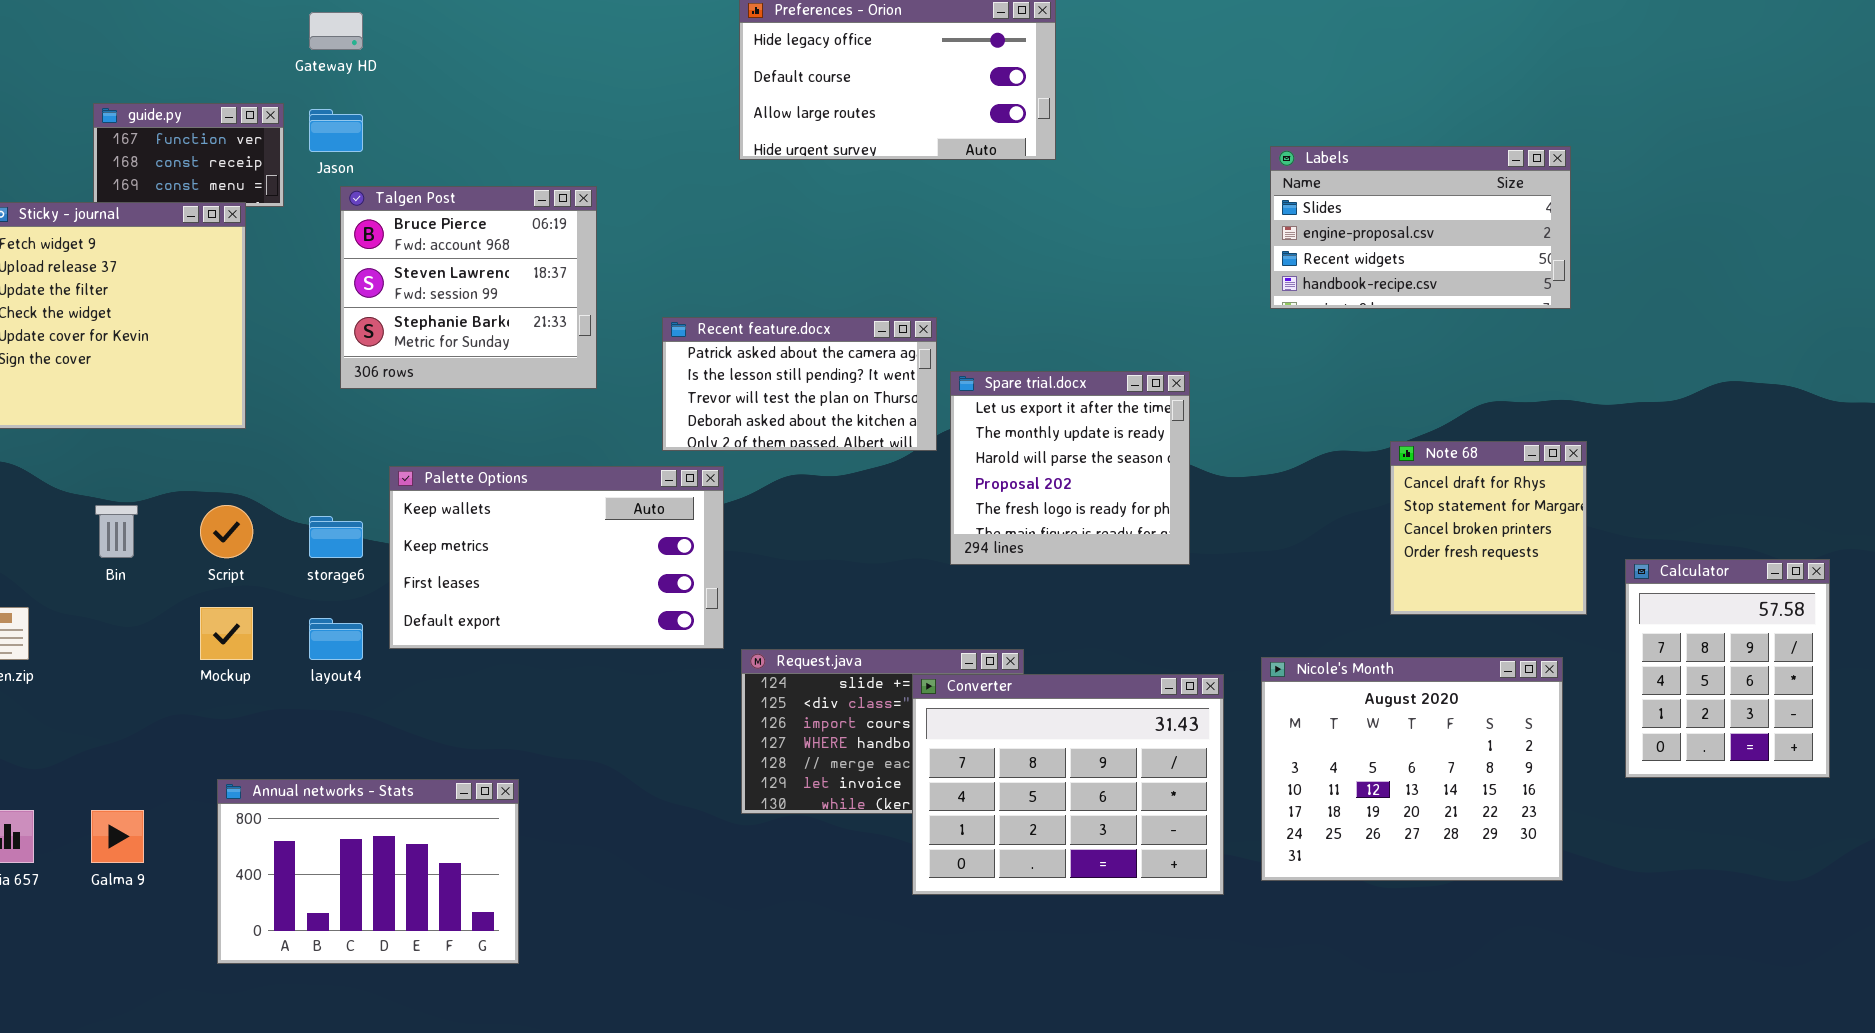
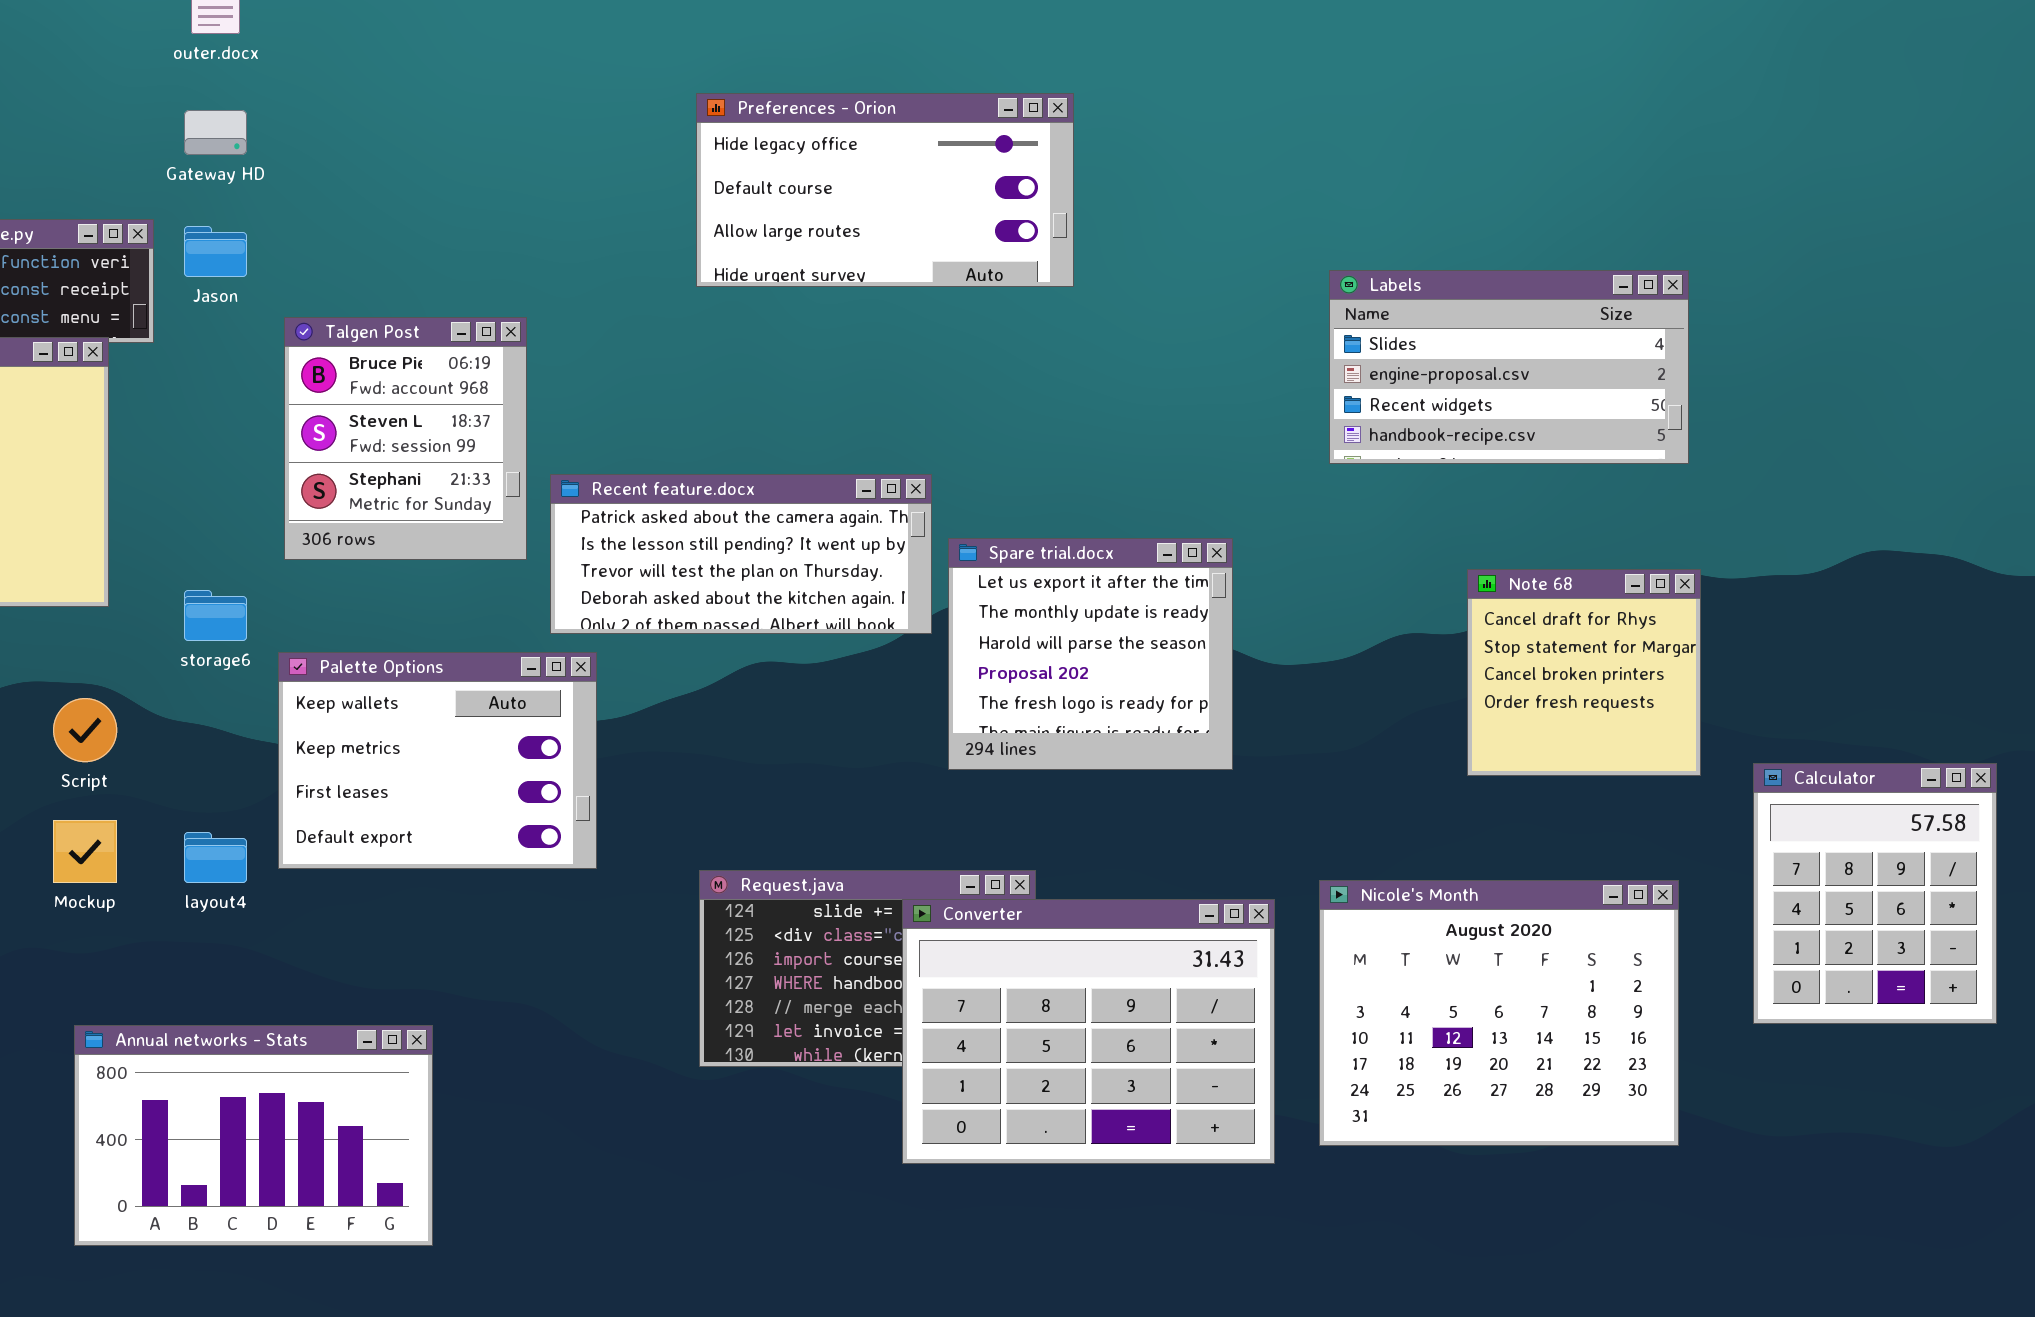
Talgen Post: [340,186,597,389] -> [284,317,527,560], resized
Recent feature.docx: [662,317,937,451] -> [550,474,932,634], resized
Note 68: [1390,441,1587,615] -> [1467,569,1701,776], moved
Palette Options: [389,466,724,649] -> [278,652,597,869], resized
storage6: [309,516,363,558] -> [184,590,247,641], moved

